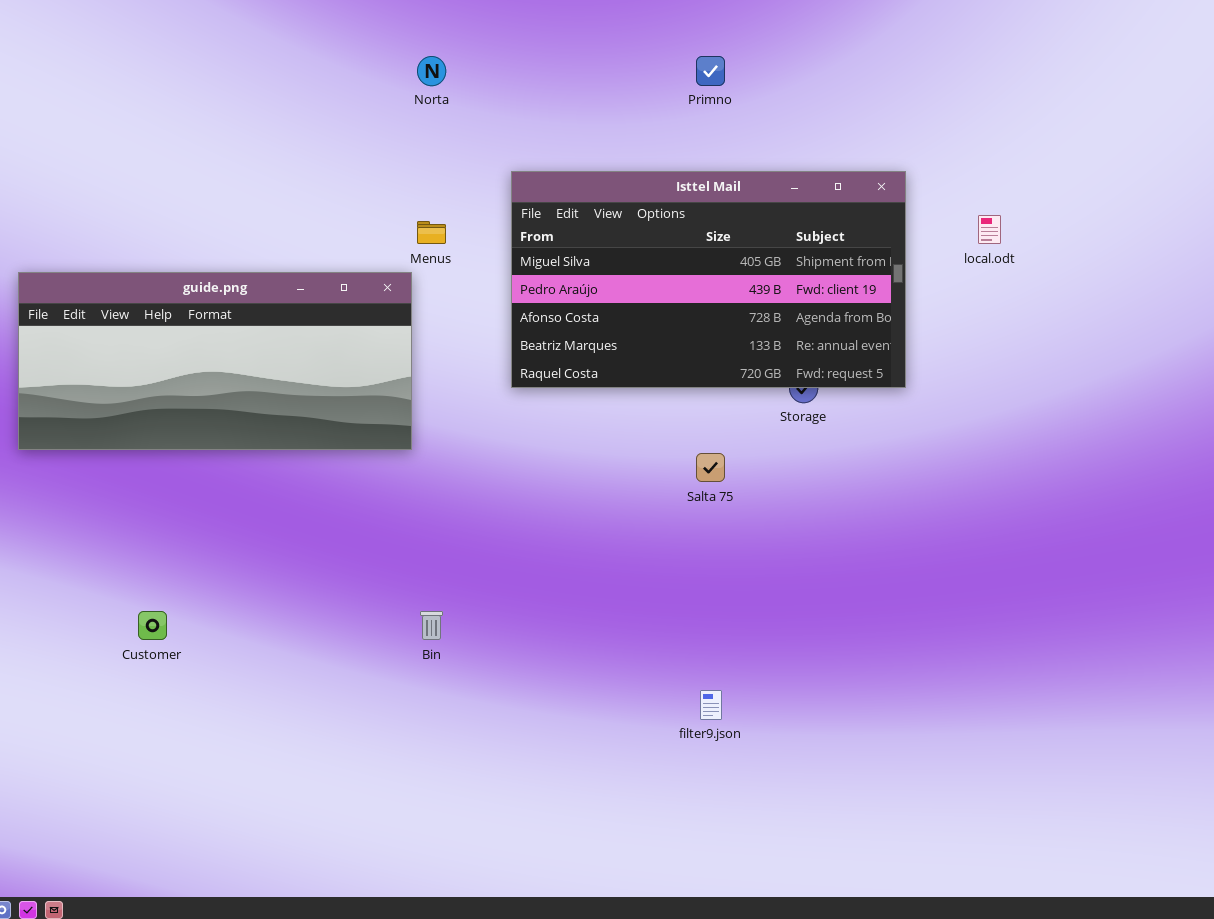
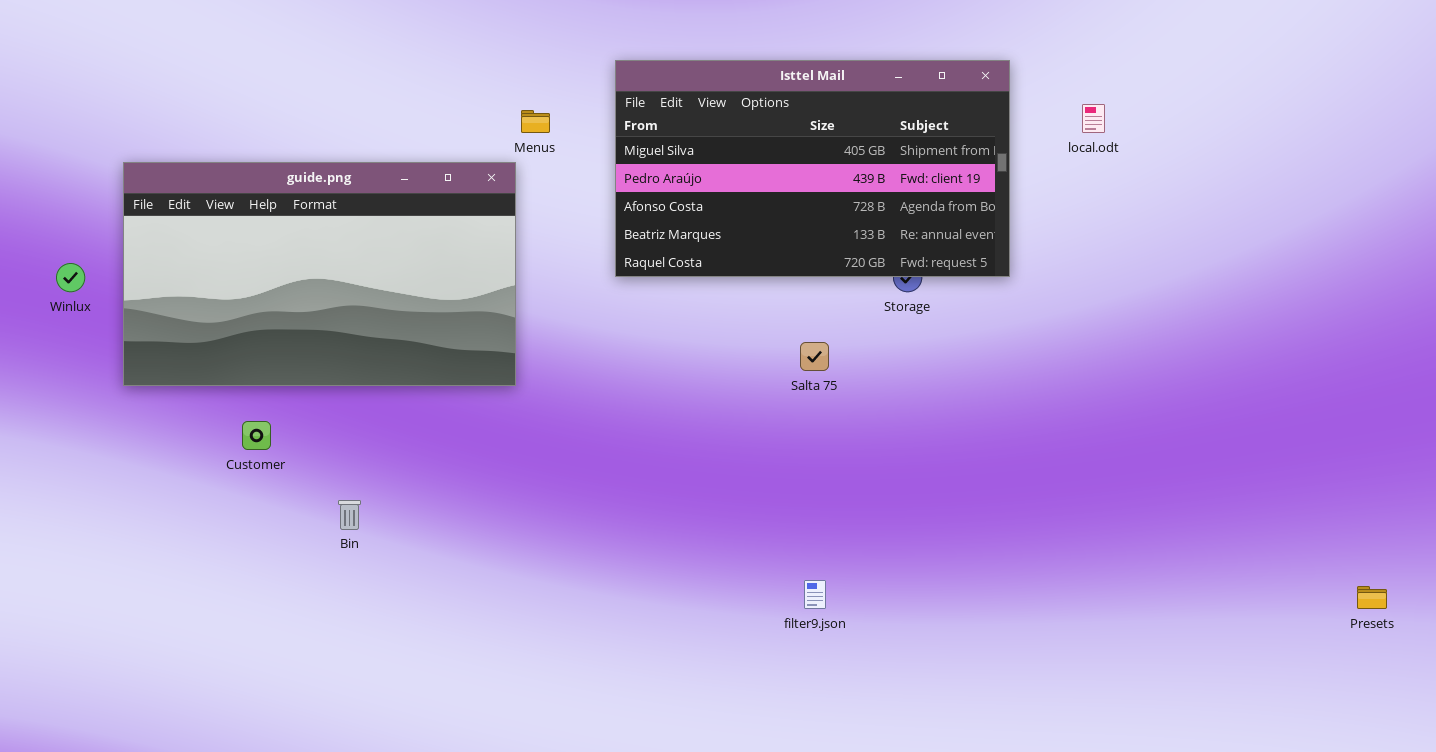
guide.png: [18,272,412,450] -> [123,162,516,386], resized
Customer: [138,611,167,640] -> [242,421,271,450], moved
Bin: [420,611,443,640] -> [338,500,361,530], moved

